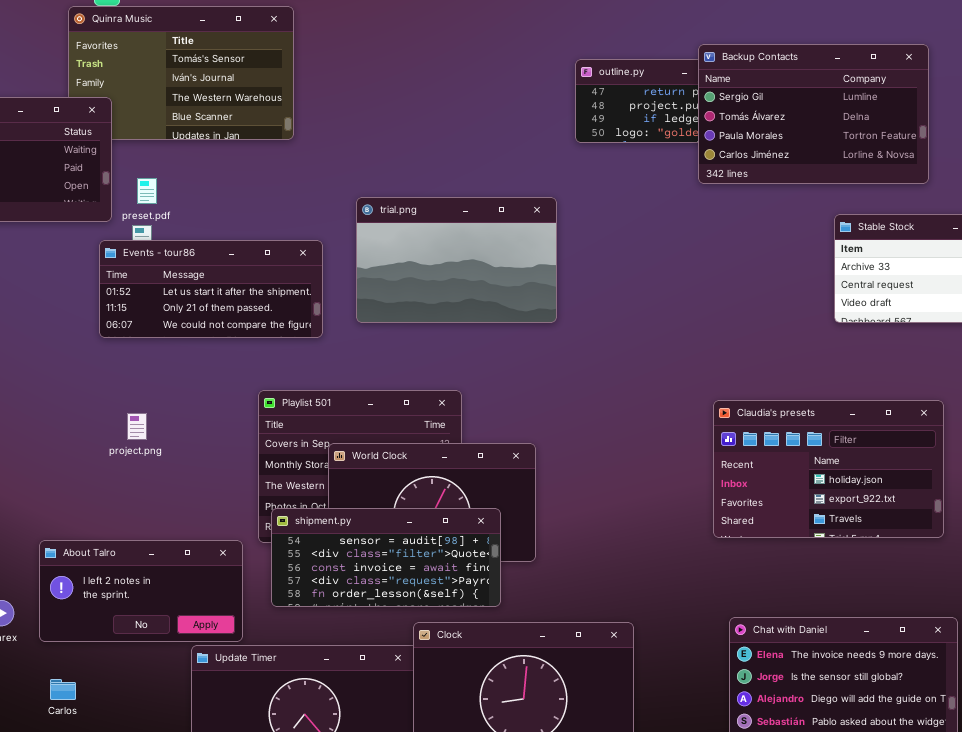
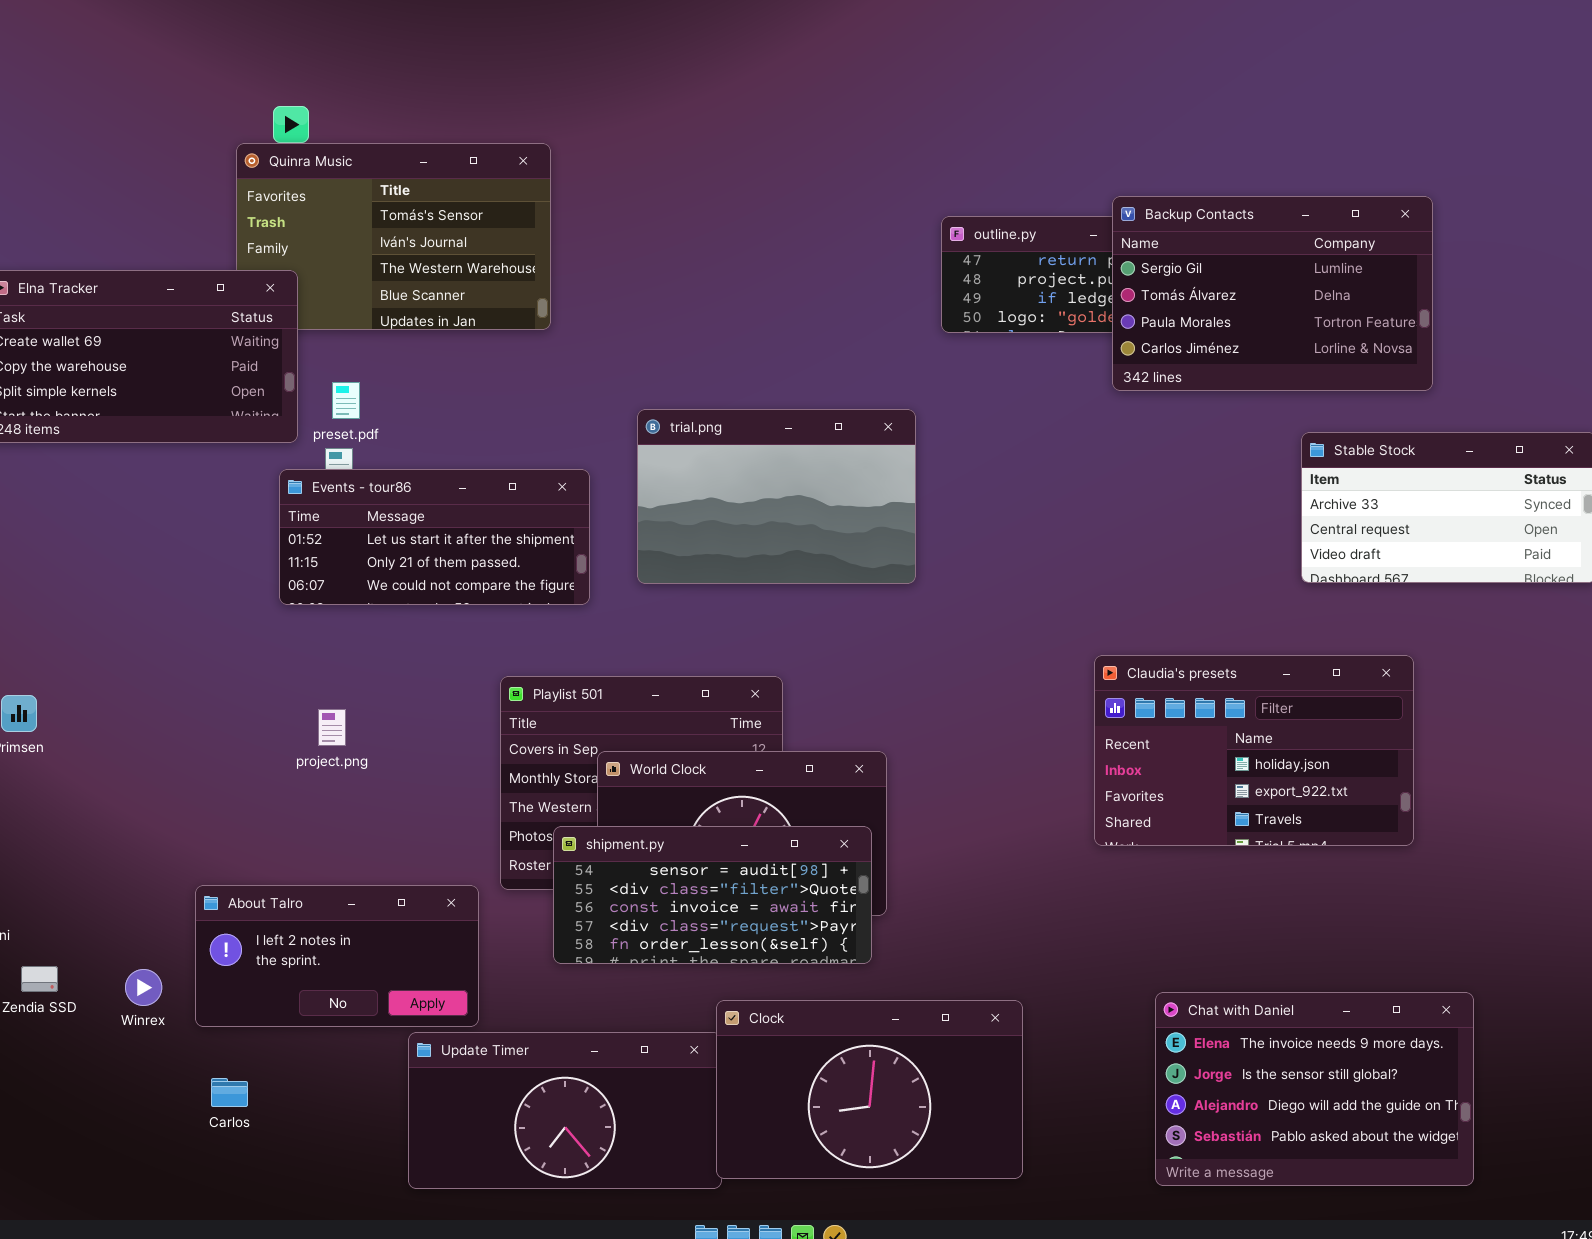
Claudia's presets: [713,400,944,538] -> [1094,655,1414,846], moved
shipment.py: [271,508,501,607] -> [553,826,872,964], moved

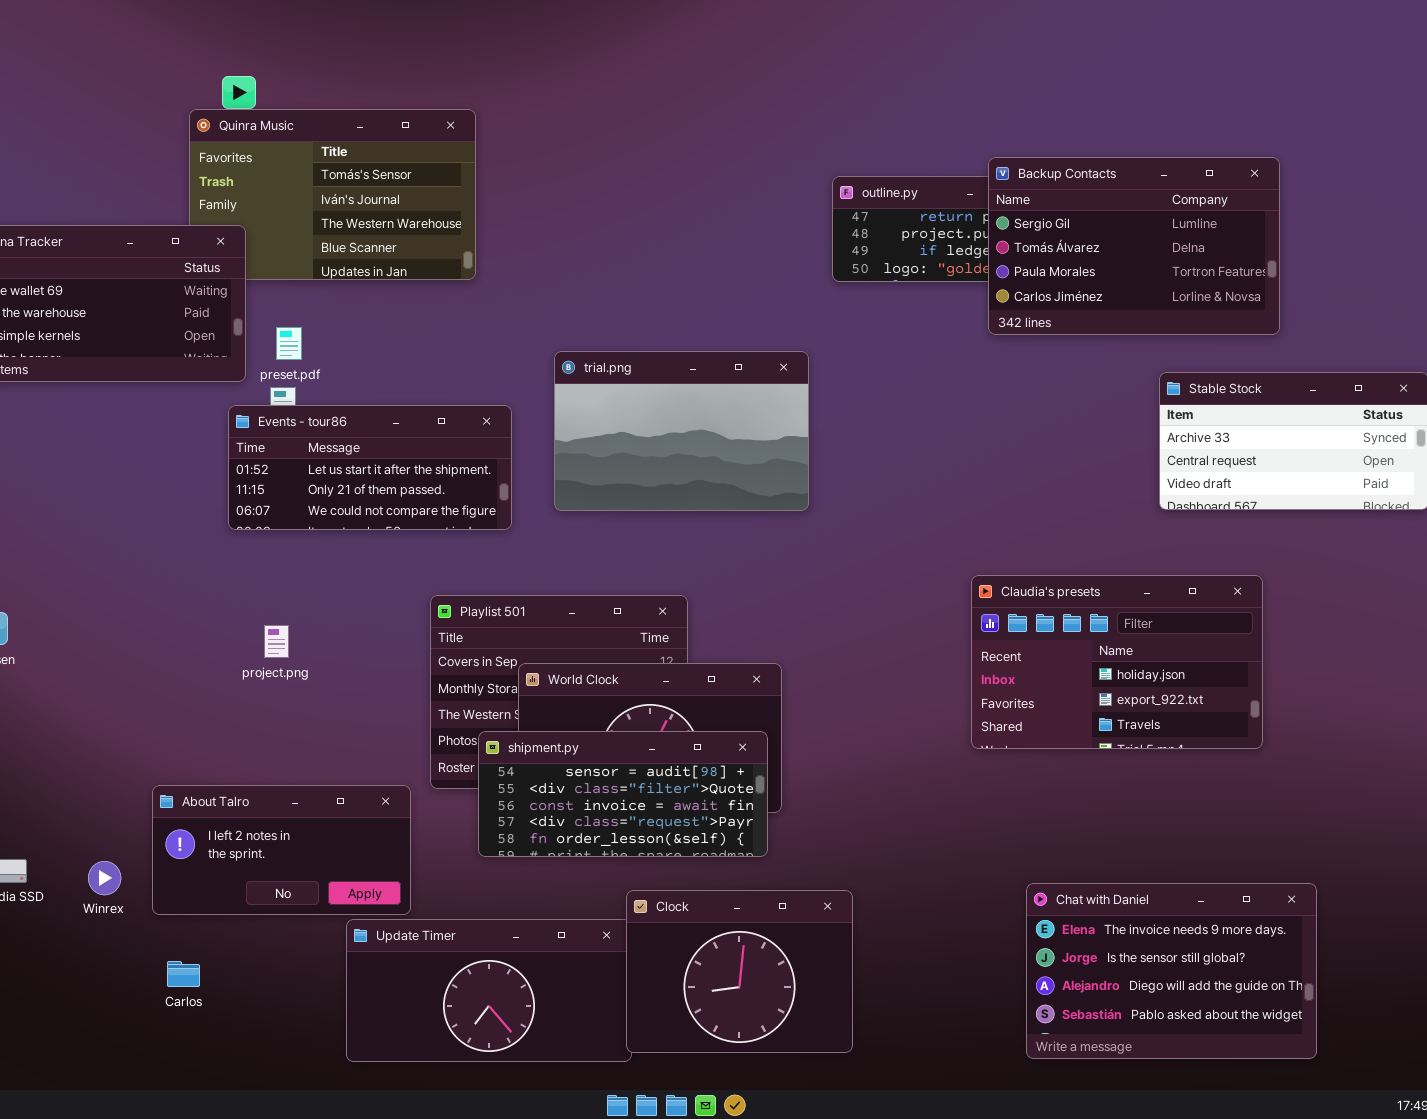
Clock: [716,1000,1023,1179] -> [626,890,853,1053], resized

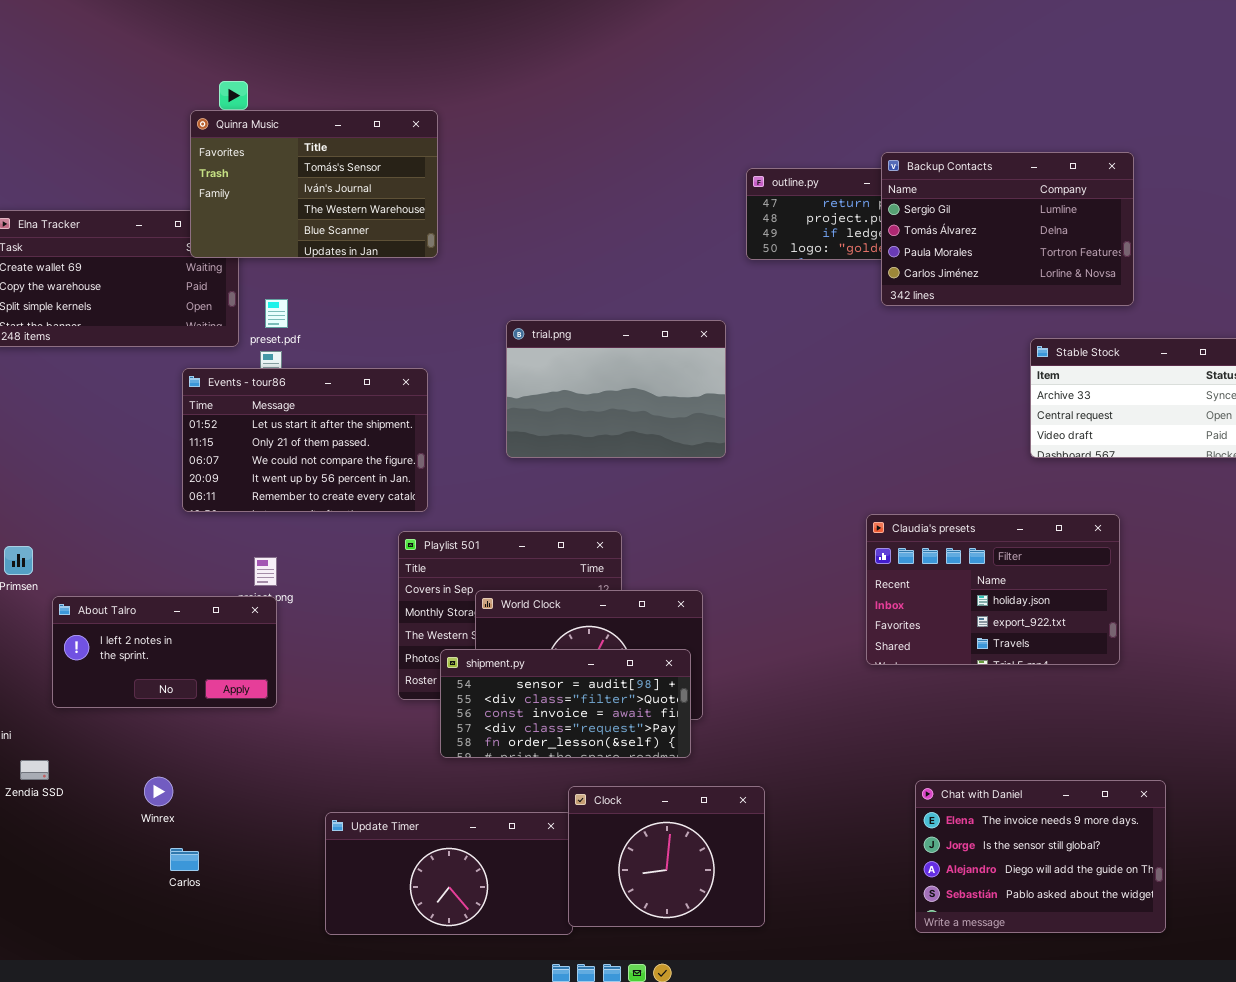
Quinra Music: [189,109,476,280] -> [190,110,438,258], raised
Events - tour86: [228,405,512,530] -> [182,368,428,512], moved, resized
About Talro: [152,785,411,915] -> [52,596,277,708], moved
Winrex: [88,861,121,895] -> [144,777,173,806], moved

